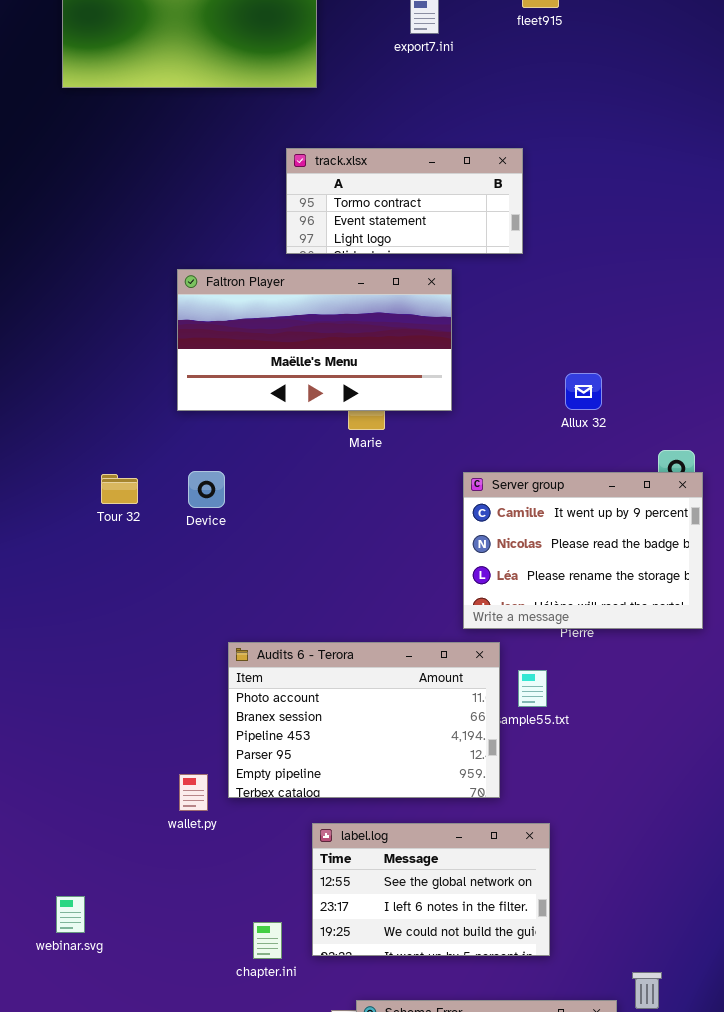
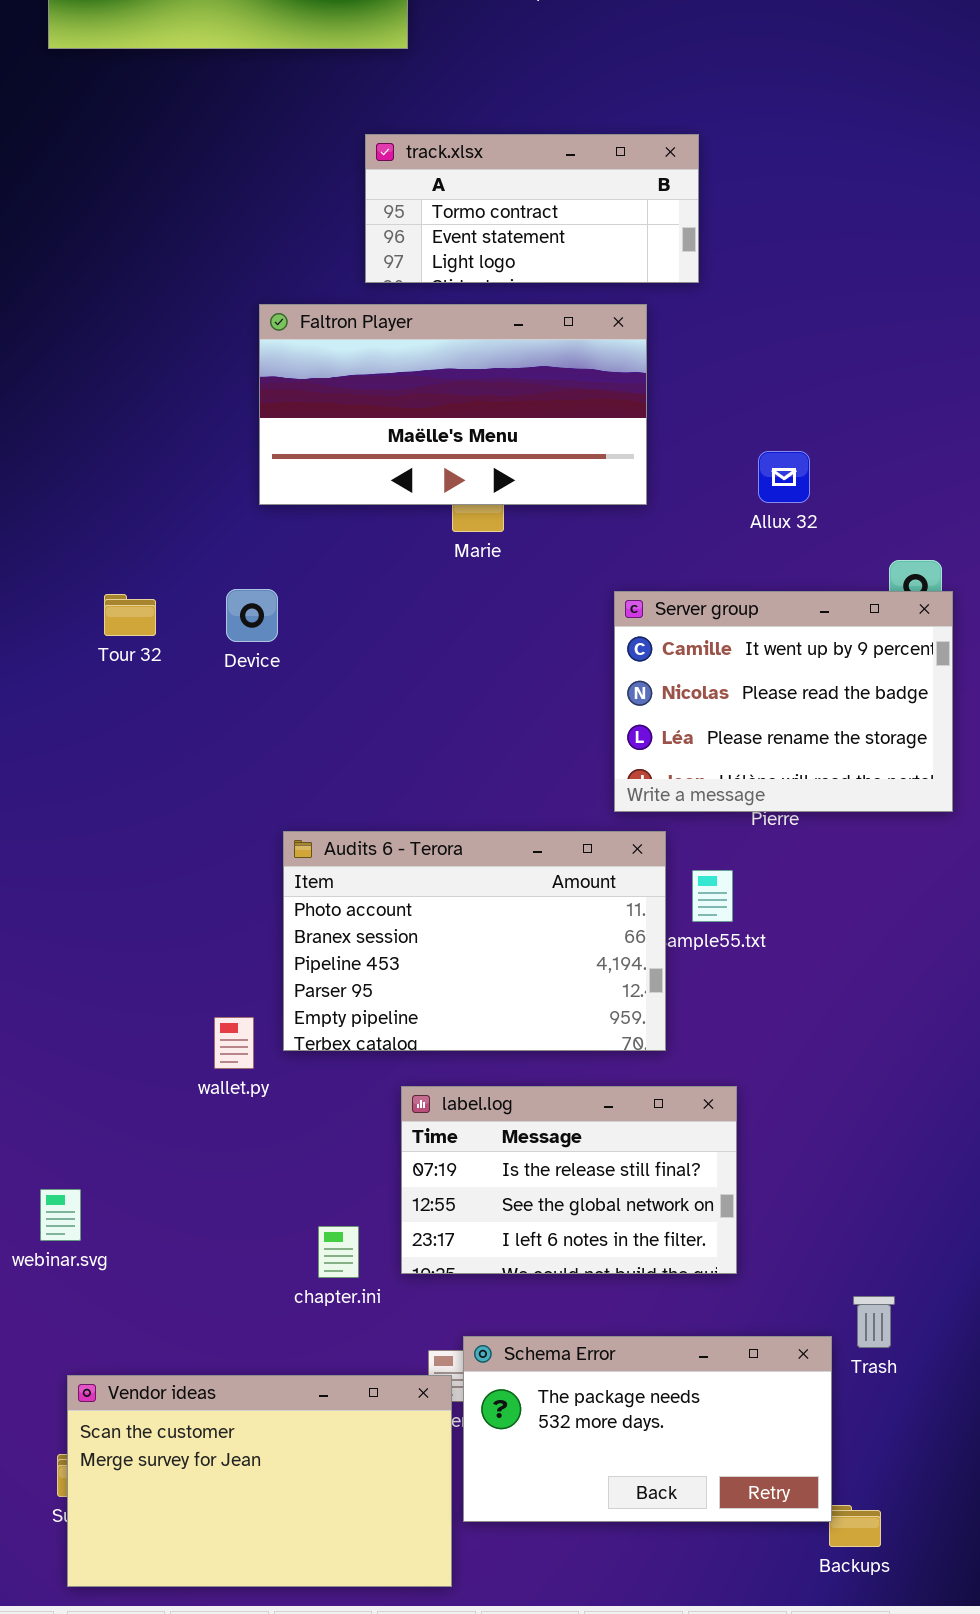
Faltron Player: [177,269,452,411] -> [259,304,647,505], moved
label.log: [312,823,550,956] -> [401,1086,737,1274], scrolled up 1 row

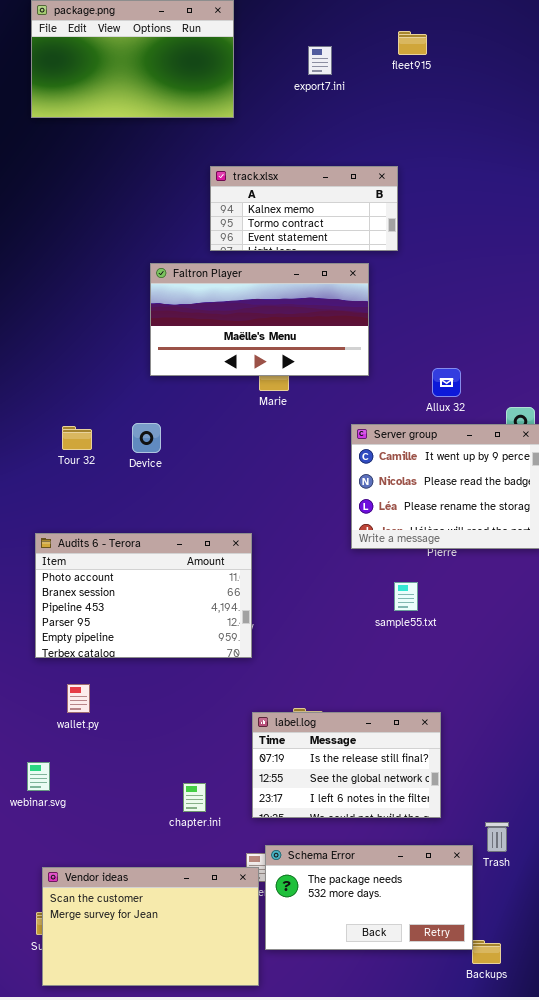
track.xlsx: [365,134,699,283] -> [210,166,398,251], scrolled up 1 row
Allux 32: [758,451,810,503] -> [432,368,461,397], moved
Audits 6 - Terora: [283,831,666,1051] -> [35,533,252,658], moved
wallet.py: [214,1017,254,1069] -> [67,684,90,713], moved
label.log: [401,1086,737,1274] -> [252,712,441,818], moved

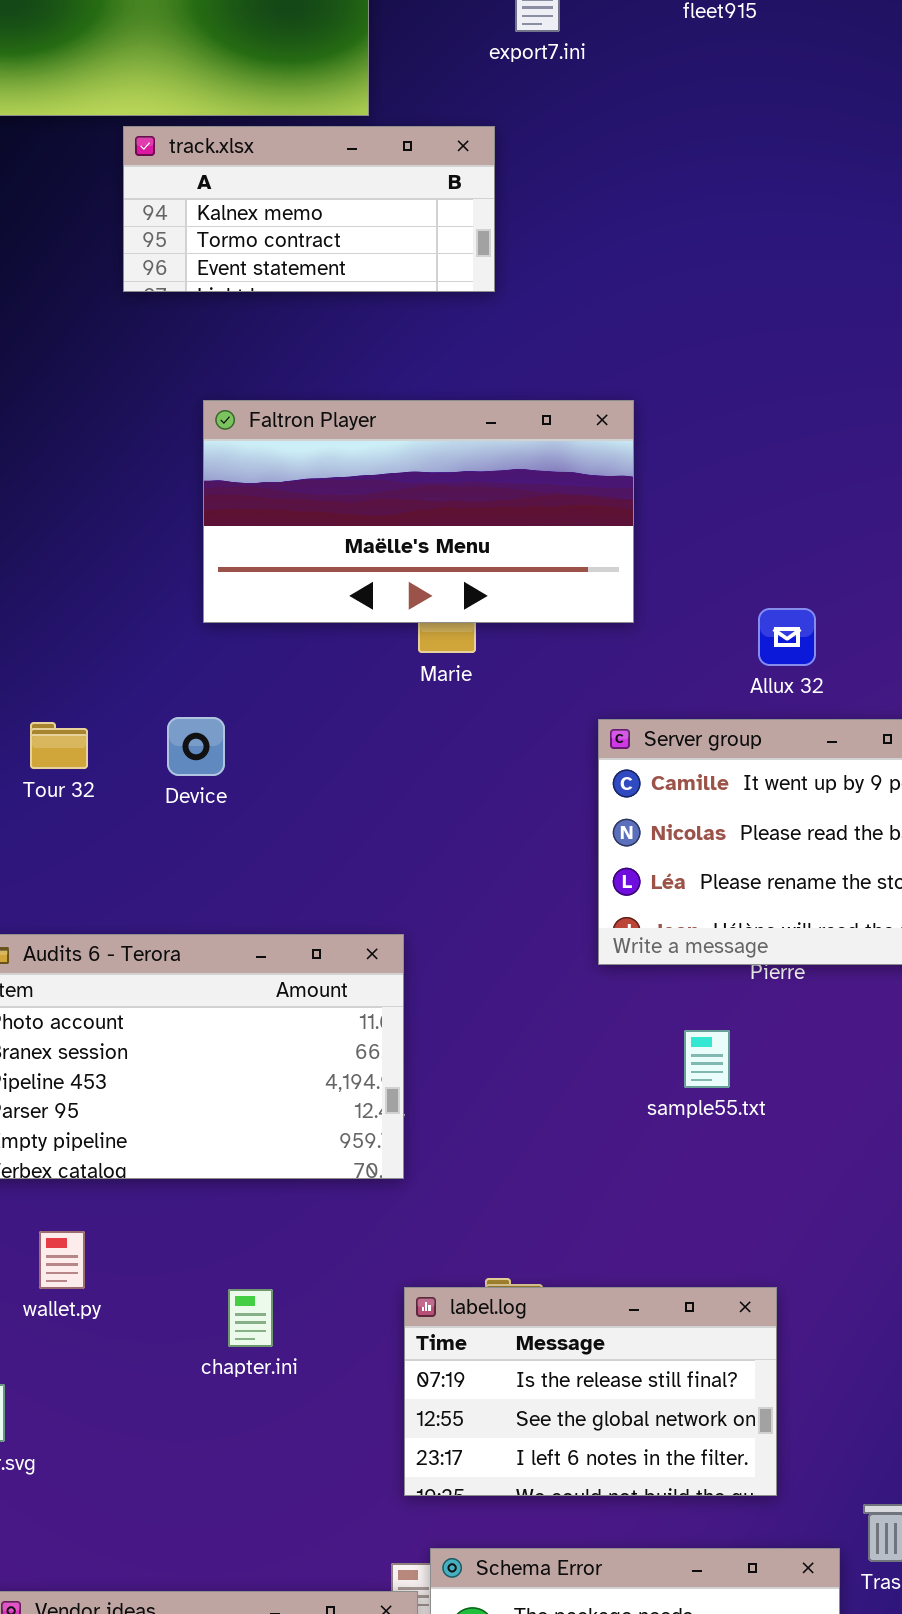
track.xlsx: [210,166,398,251] -> [123,126,495,292], moved
chapter.ini: [183,783,206,812] -> [228,1289,273,1347], moved

